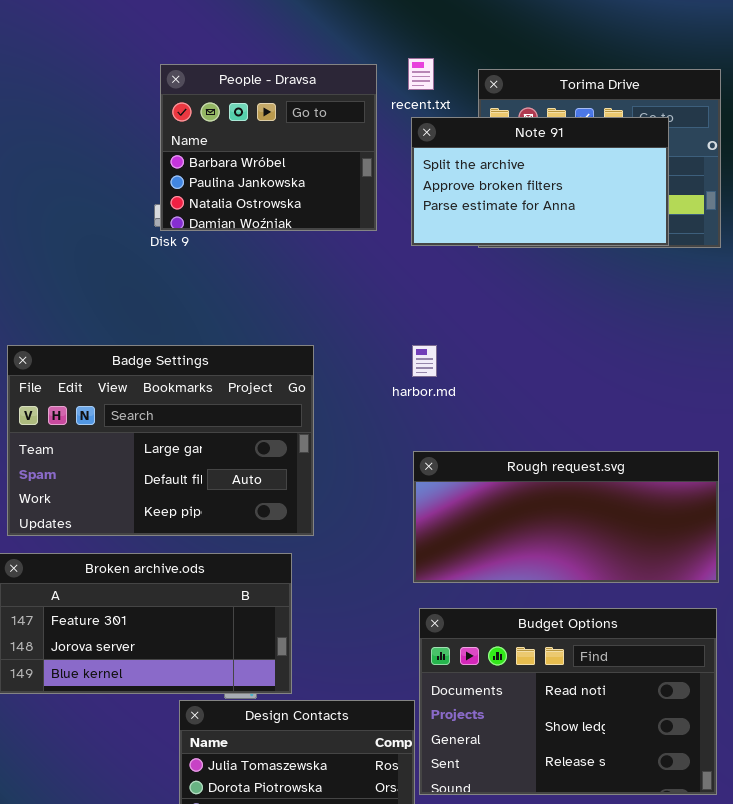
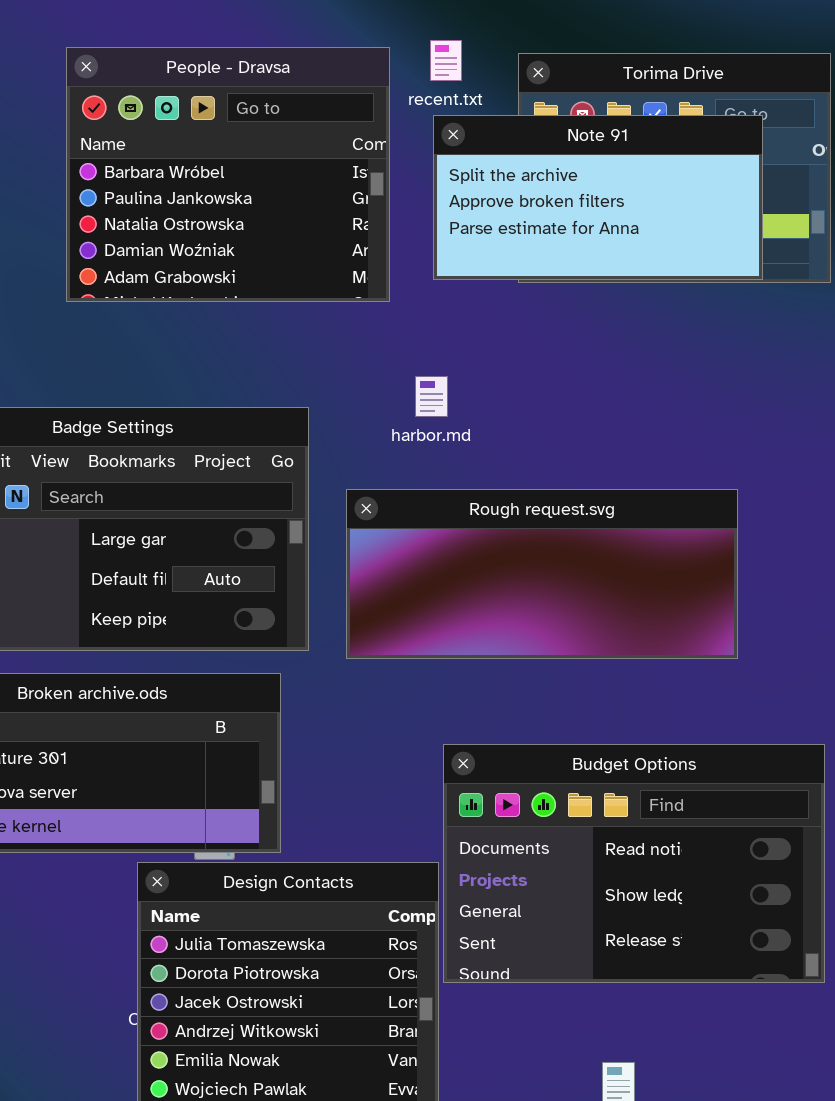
People - Dravsa: [160,64,377,231] -> [66,47,390,302], resized
harbor.md: [412,345,437,377] -> [415,376,448,417], moved
Rough request.svg: [413,451,719,583] -> [346,489,738,659], moved

